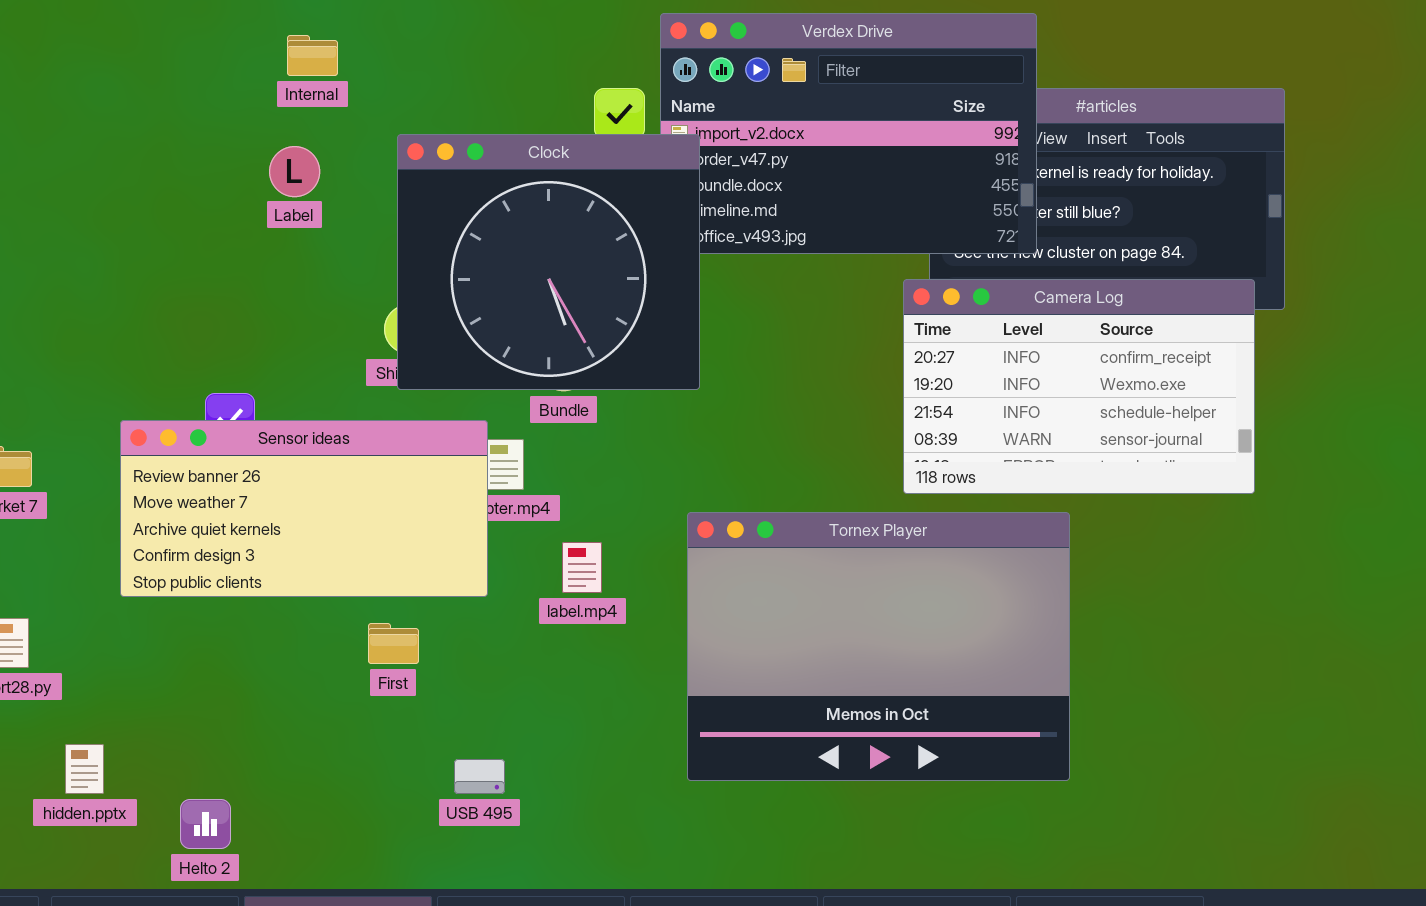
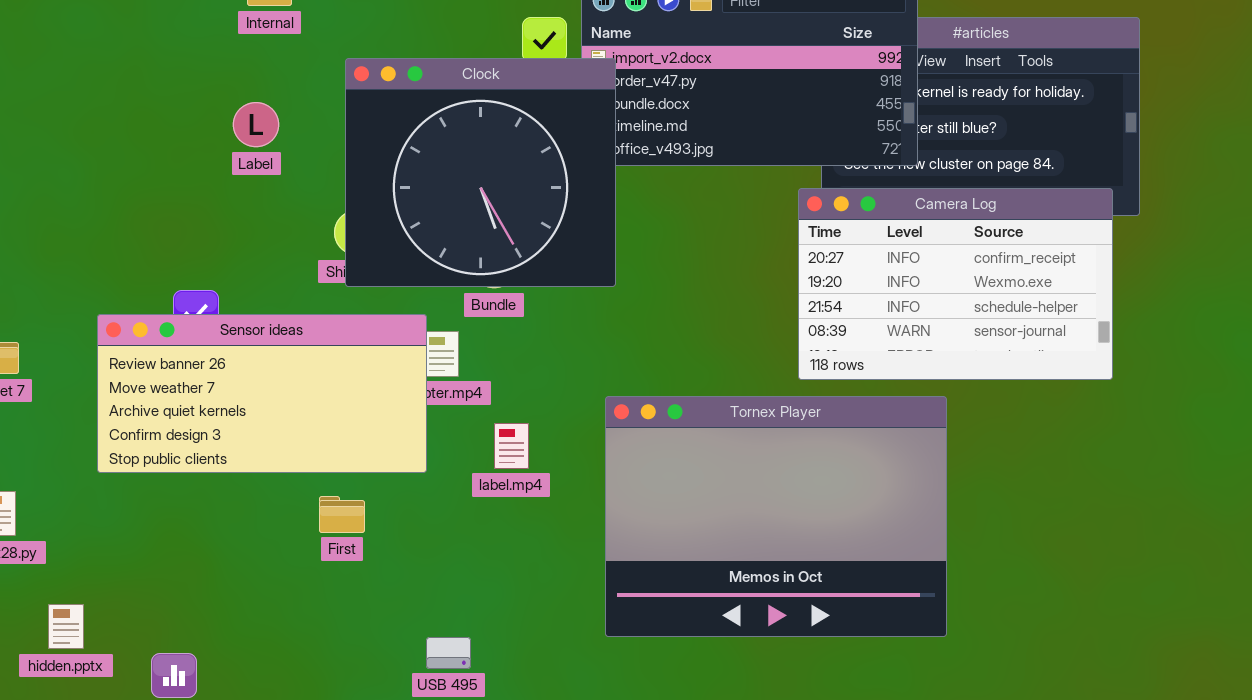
Label: [269,146,320,197] -> [233,102,279,147], moved
USB 495: [454,759,505,794] -> [426,637,471,669], moved

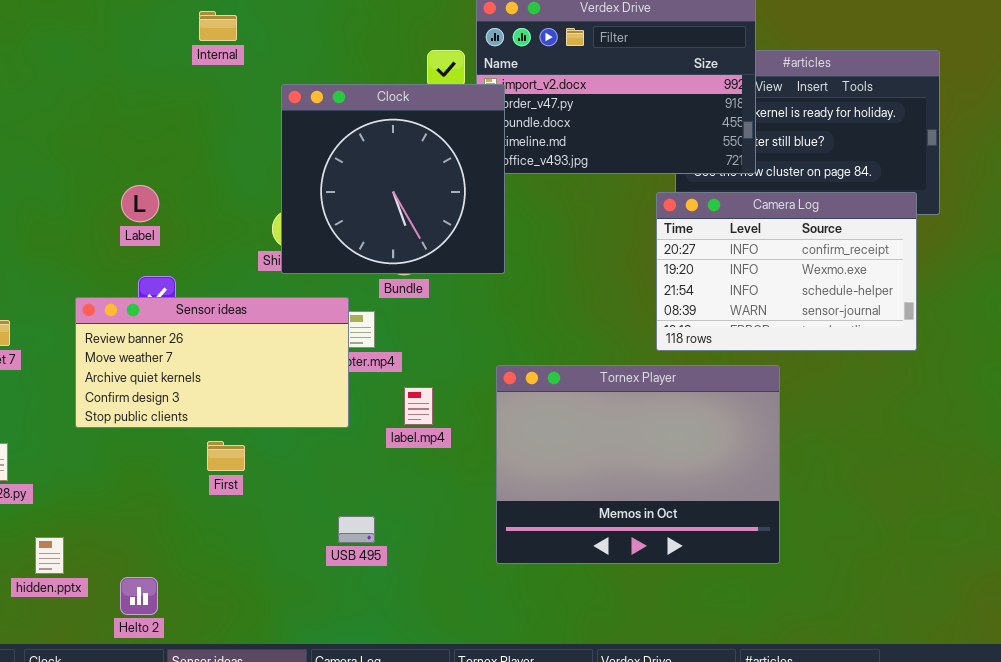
Label: [233,102,279,147] -> [121,185,159,222], moved
First: [319,496,365,533] -> [207,441,245,471], moved
USB 495: [426,637,471,669] -> [338,516,375,543], moved

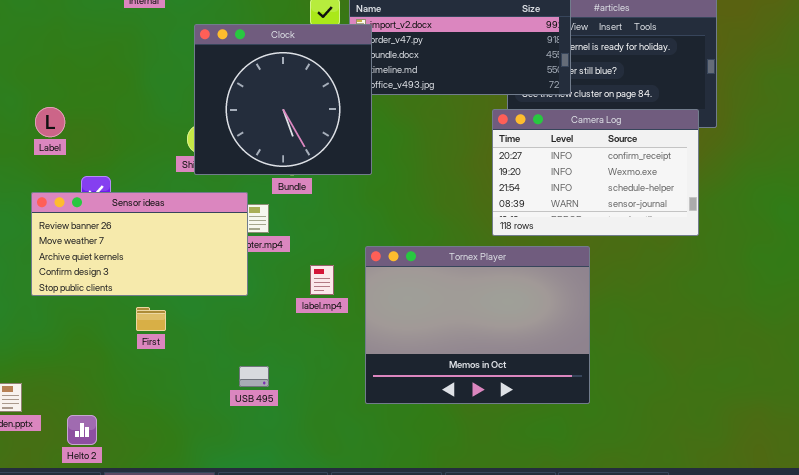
Label: [121,185,159,222] -> [35,107,65,137], moved
label.mp4: [404,387,433,425] -> [310,265,334,295], moved

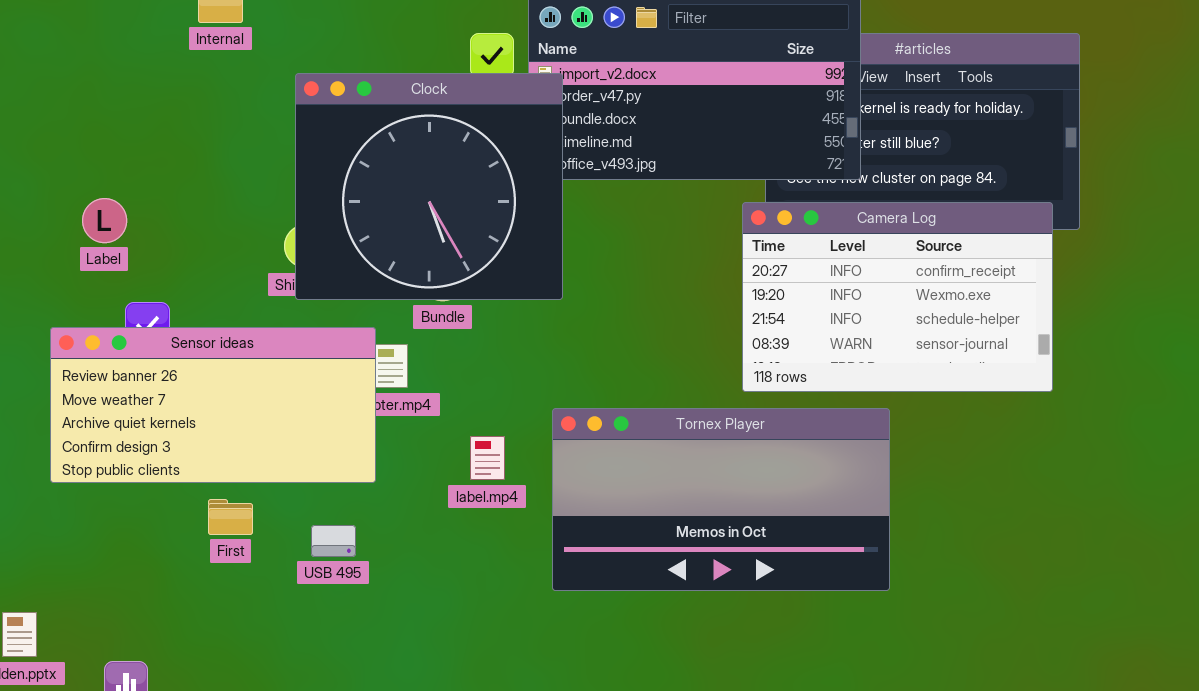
Label: [35,107,65,137] -> [82,198,127,243], moved
Tornex Player: [365,246,590,404] -> [552,408,890,591], resized
USB 495: [239,366,269,387] -> [311,525,356,557], moved

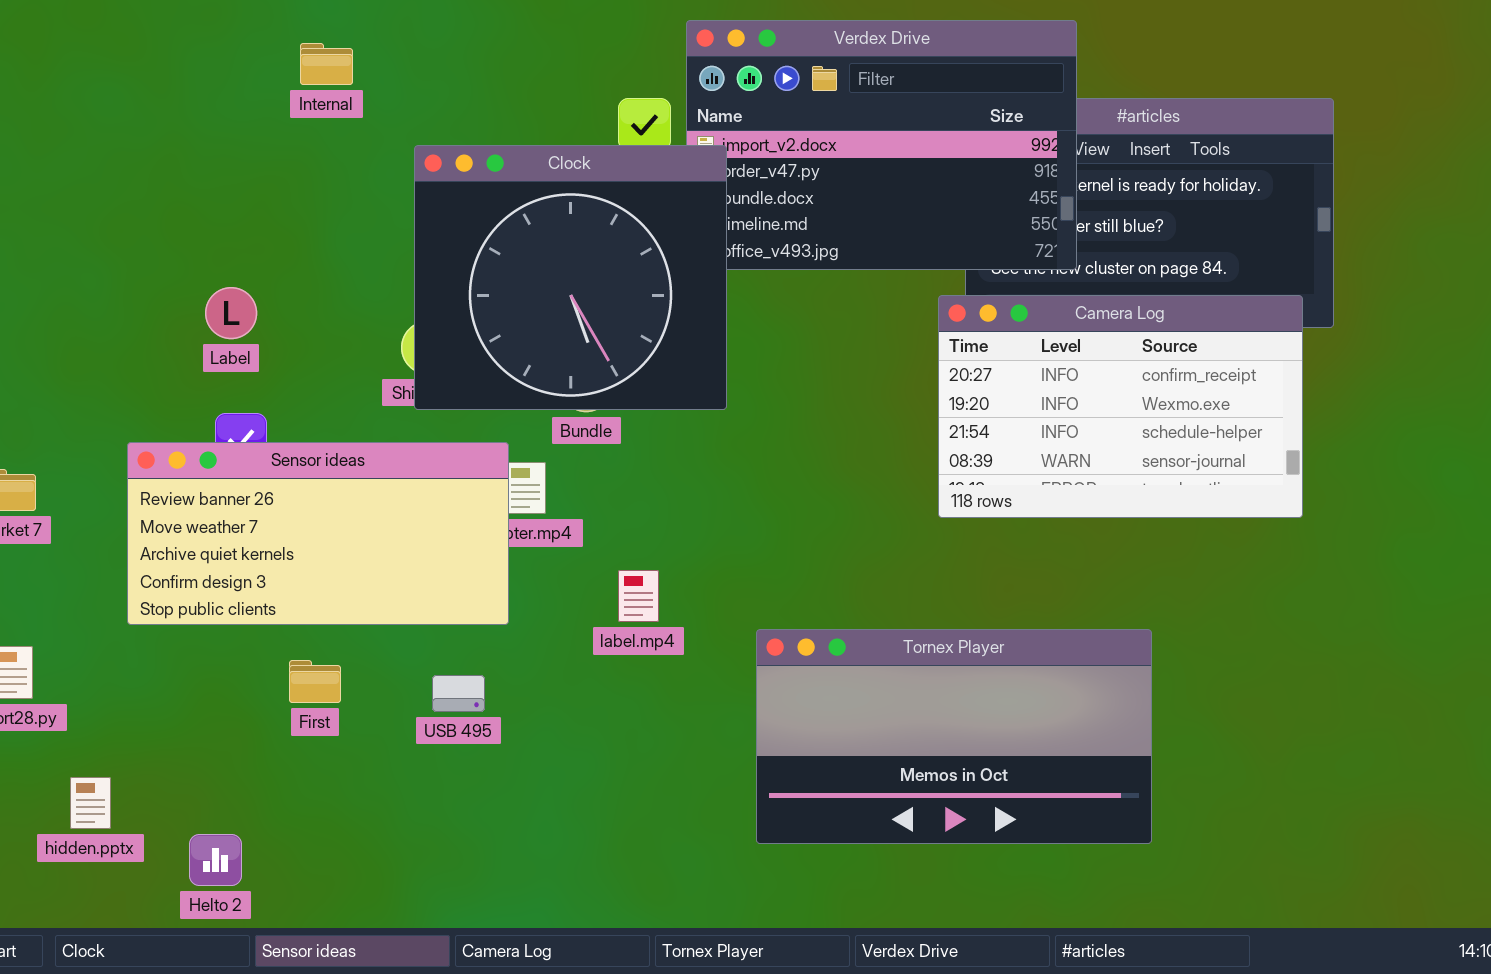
Label: [82,198,127,243] -> [205,287,257,339], moved
Tornex Player: [552,408,890,591] -> [756,629,1152,844], moved
First: [208,499,253,535] -> [289,660,341,703], moved

